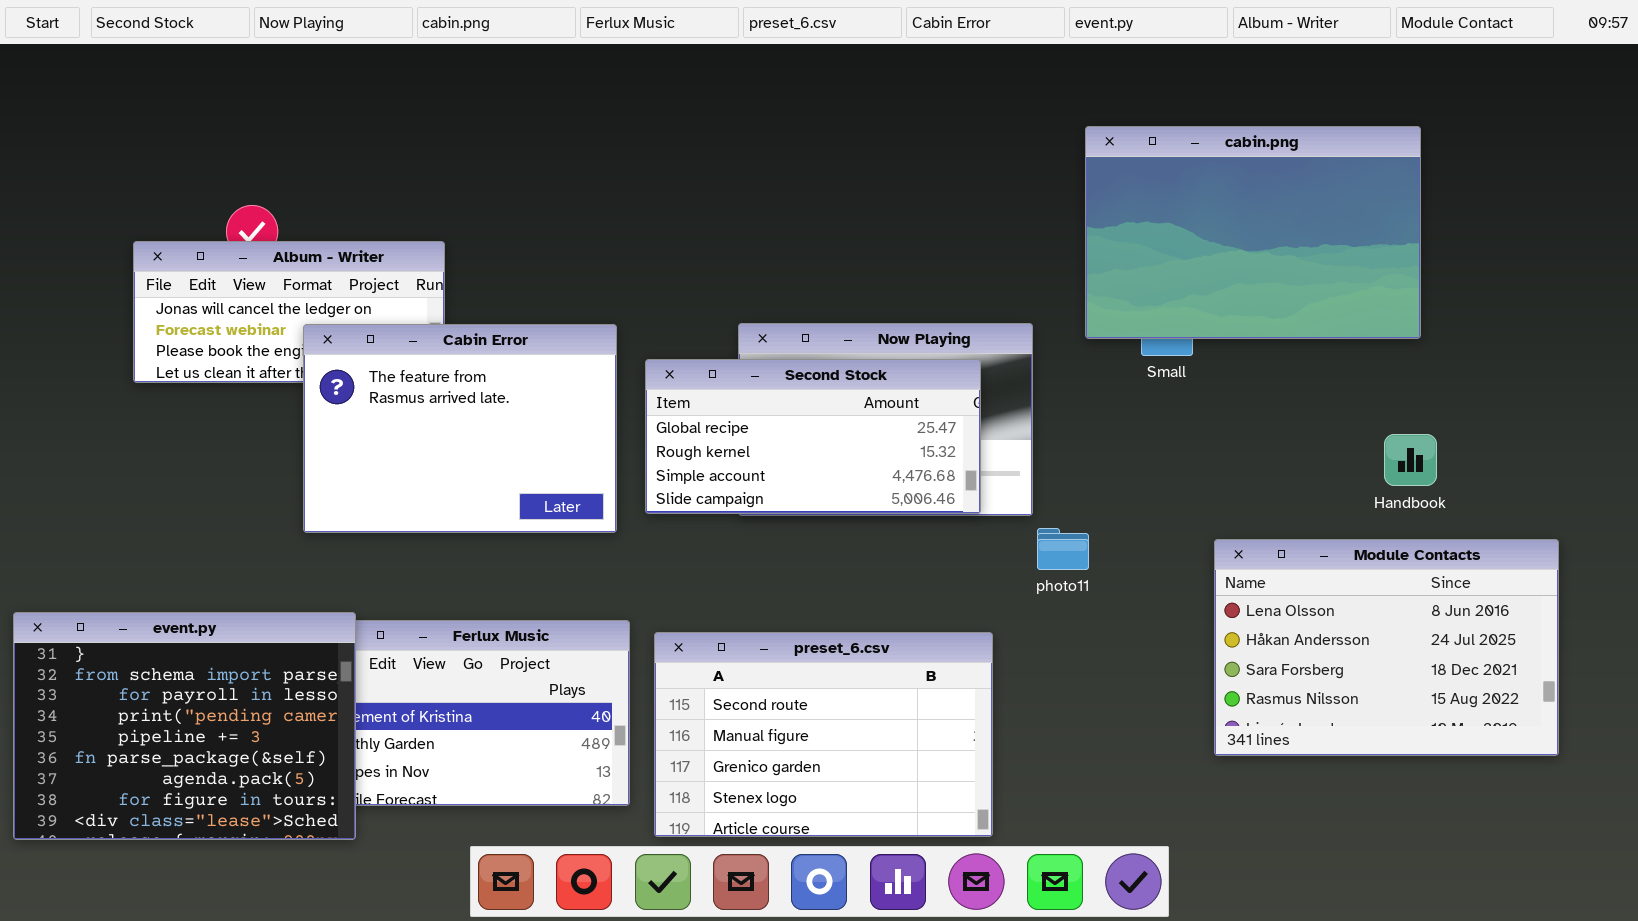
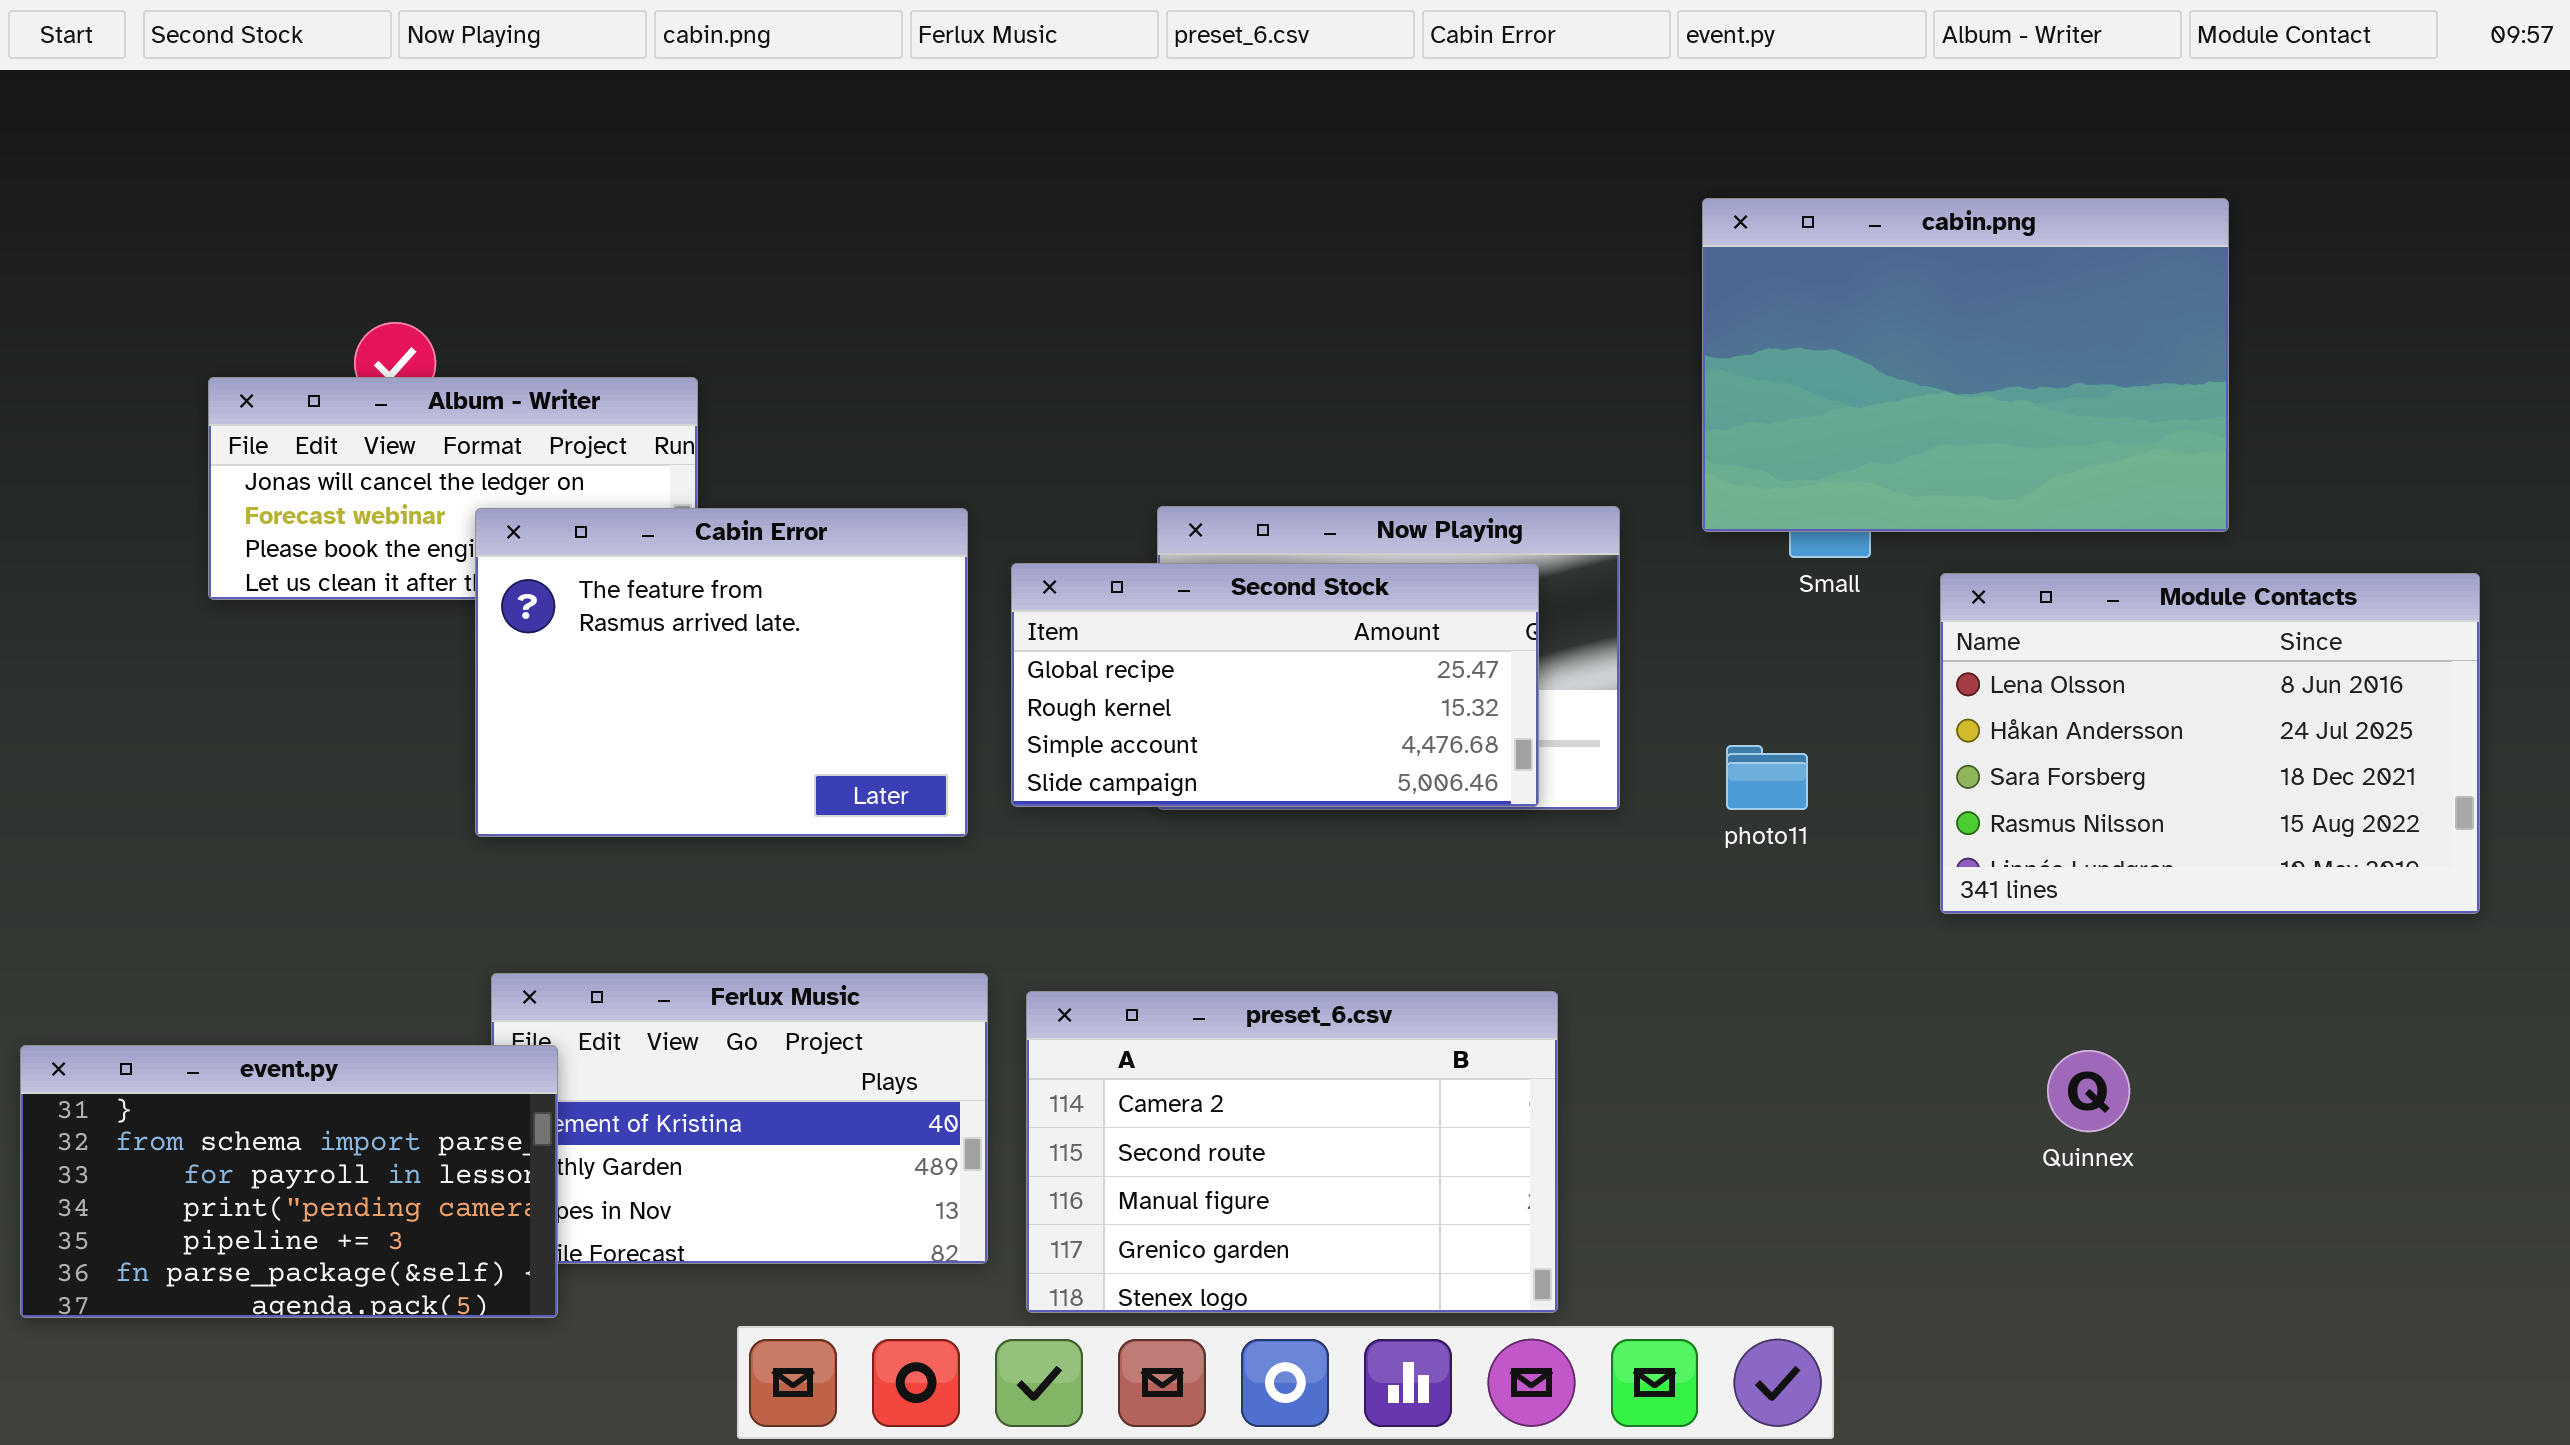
photo11: [1037,528,1089,570] -> [1726,745,1808,810], moved
Module Contacts: [1214,539,1559,756] -> [1940,573,2480,914], moved
event.py: [13,612,356,840] -> [20,1045,558,1318], resized
preset_6.csv: [654,632,993,837] -> [1026,991,1558,1313], scrolled up 1 row

